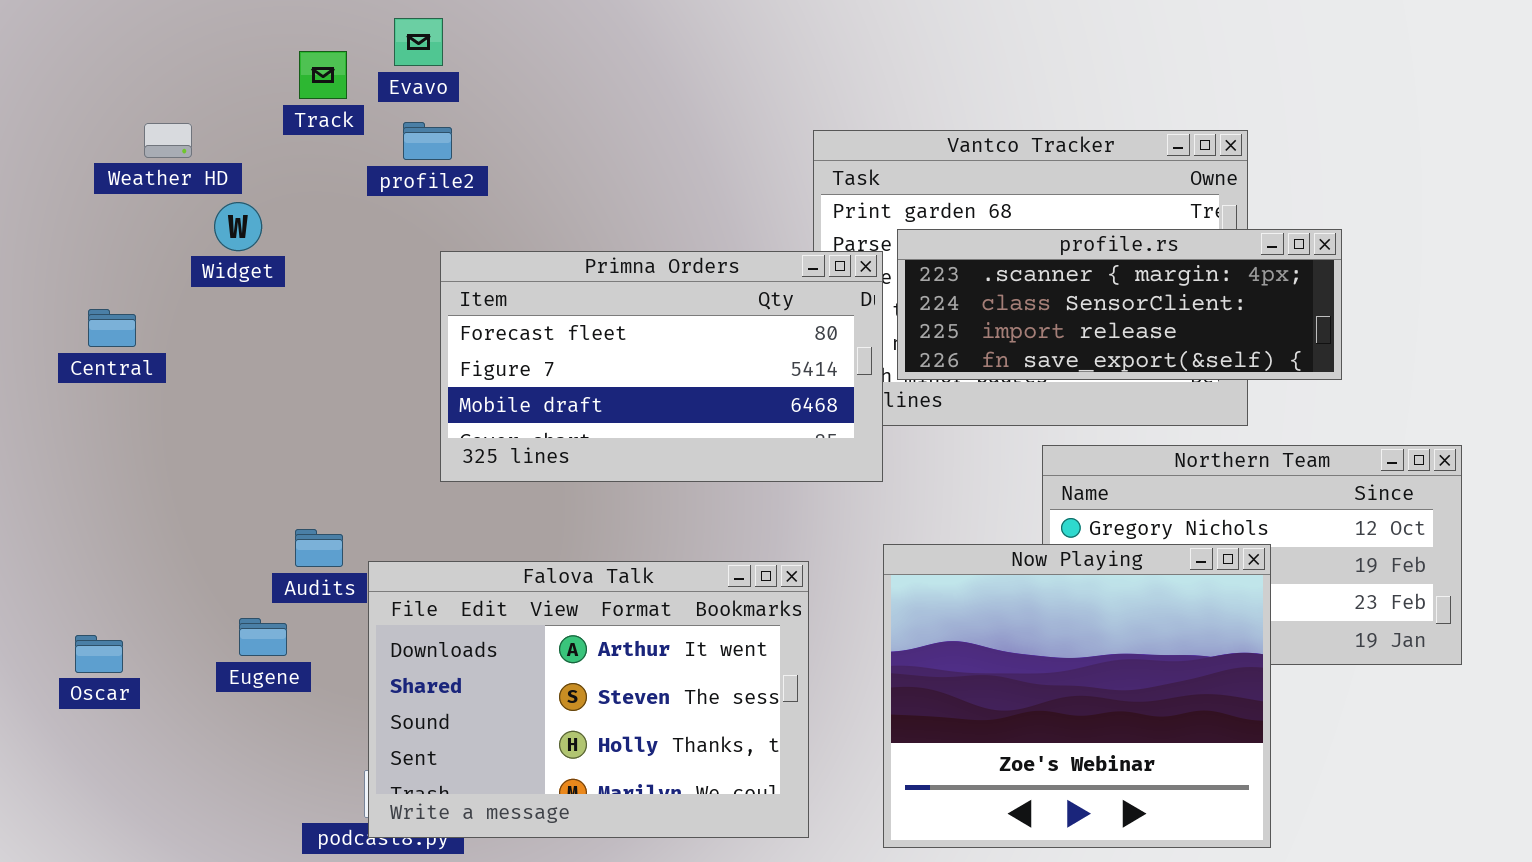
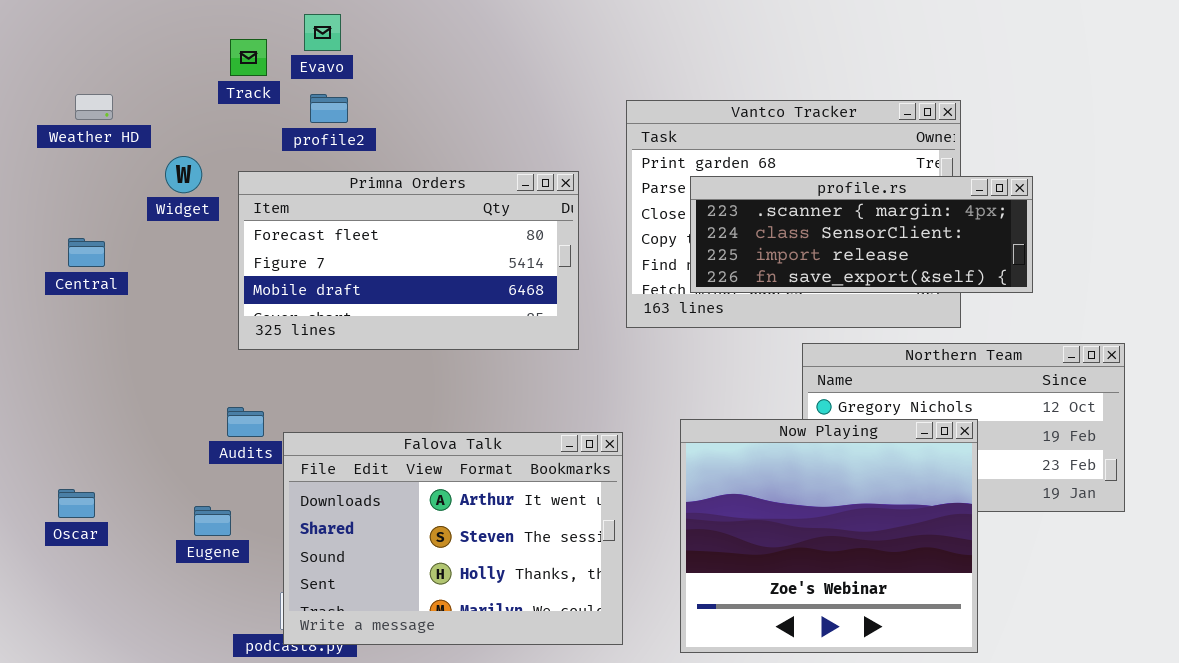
Weather HD: [144,123,192,158] -> [75,94,113,120], moved
Primna Orders: [440,251,883,482] -> [238,171,579,350], moved
Eugene: [239,618,287,656] -> [194,506,231,536], moved

